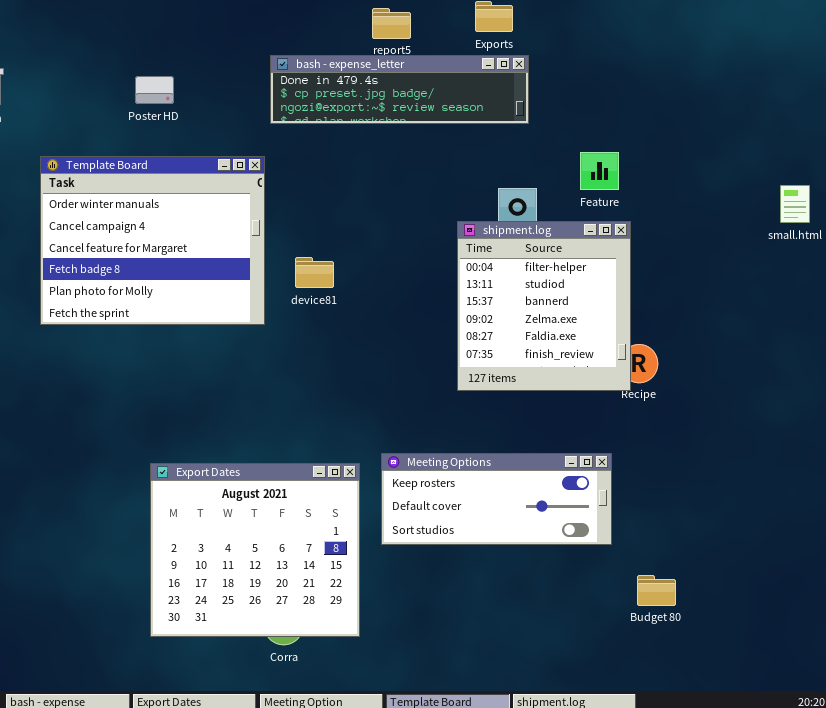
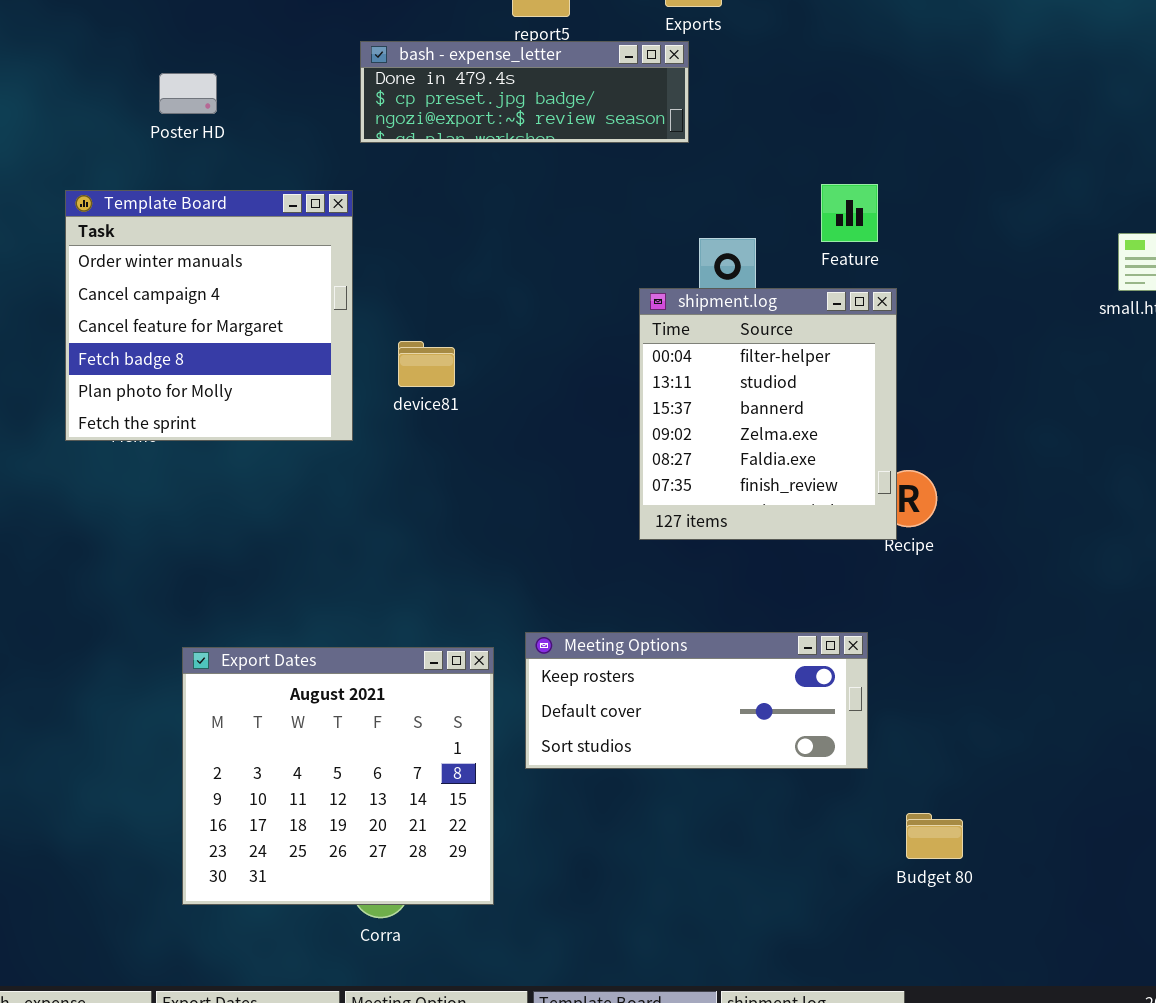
bash - expense_letter: [270,55,529,124] -> [360,41,689,143], resized
Template Board: [40,156,265,325] -> [65,190,353,441], resized

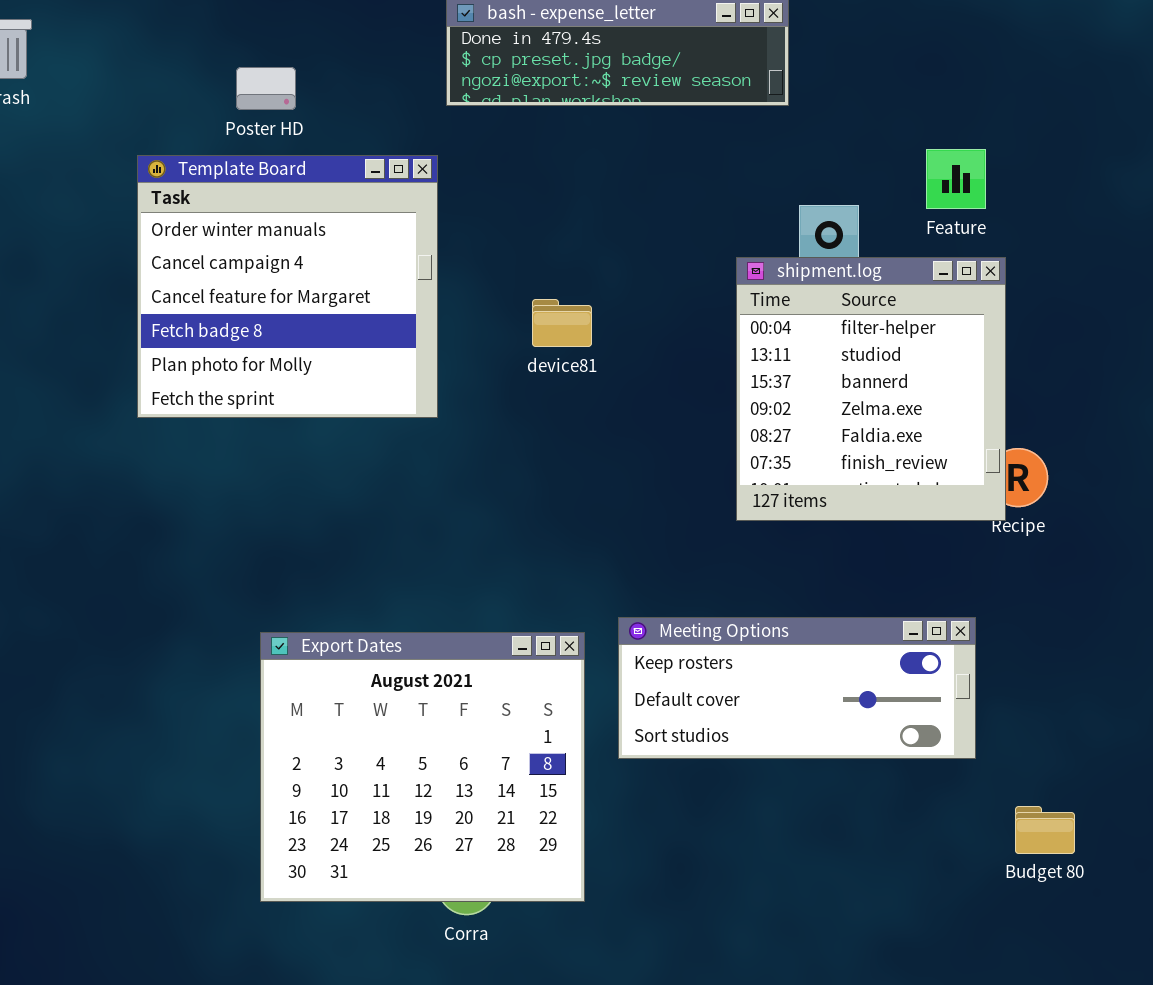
Poster HD: [159,73,217,114] -> [236,67,296,110], moved
device81: [398,341,455,387] -> [532,299,592,347], moved

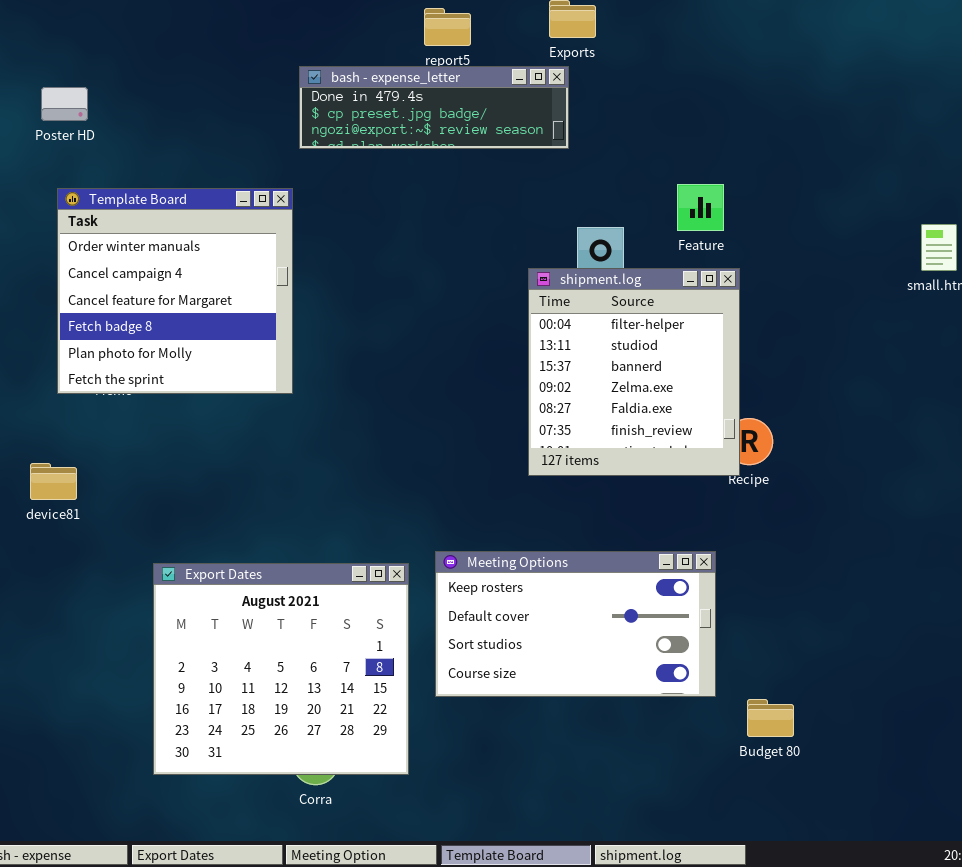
Poster HD: [236,67,296,110] -> [41,87,88,121], moved
device81: [532,299,592,347] -> [30,463,77,500], moved
Meeting Options: [618,617,976,759] -> [435,551,716,697], resized

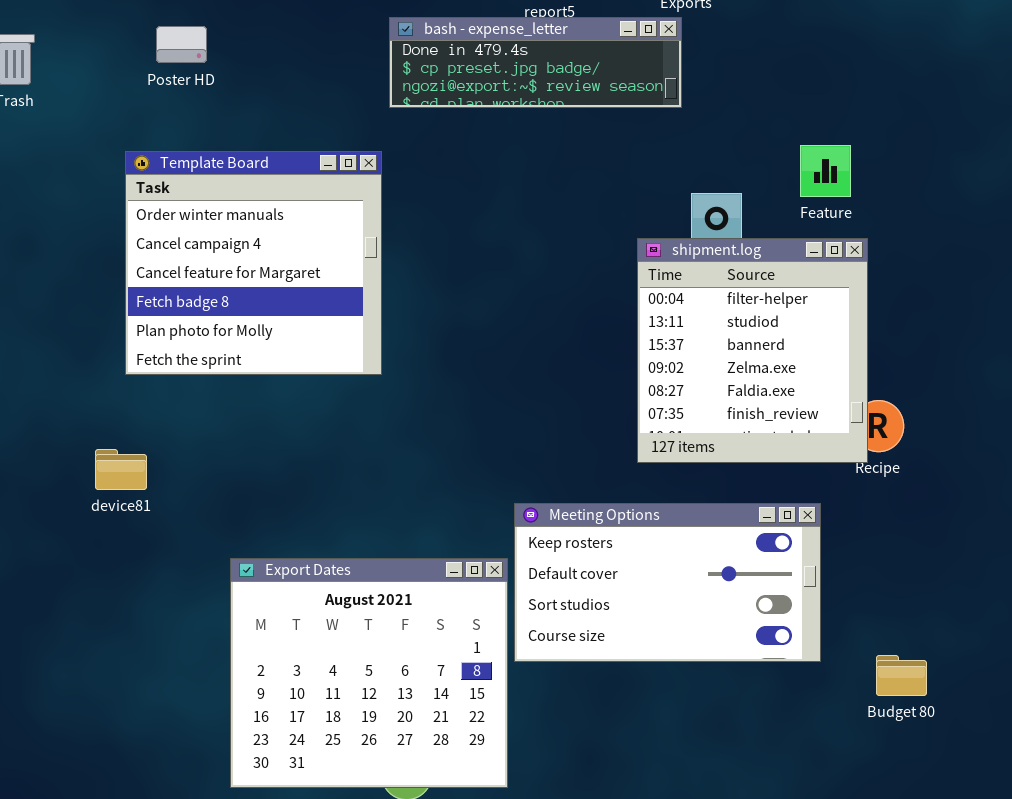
Poster HD: [41,87,88,121] -> [156,26,207,63], moved
Meeting Options: [435,551,716,697] -> [514,503,821,662], moved
Budget 80: [747,699,794,737] -> [876,655,927,696], moved

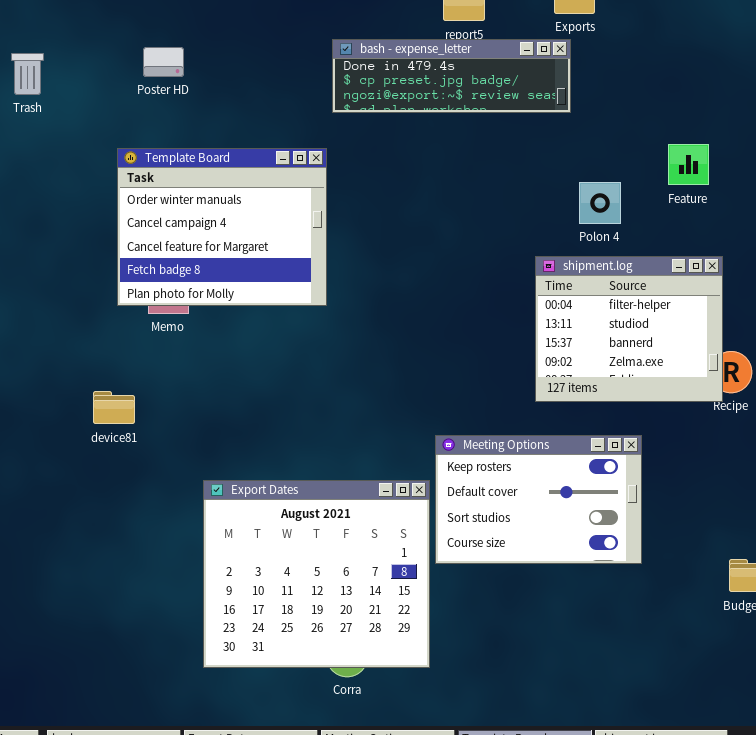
Template Board: [125,151,382,375] -> [117,148,327,306], resized
shipment.log: [637,238,868,463] -> [535,256,723,402], resized
Meeting Options: [514,503,821,662] -> [435,435,642,564], resized

